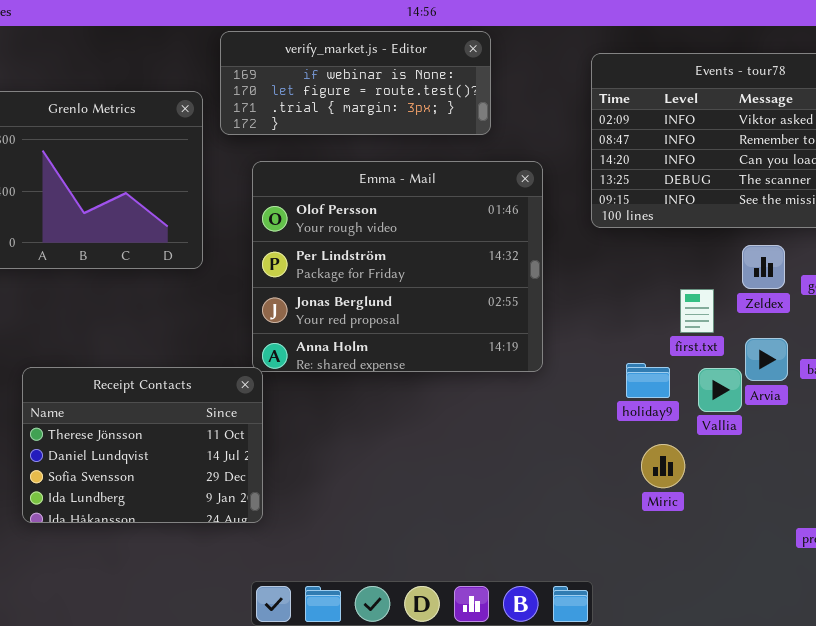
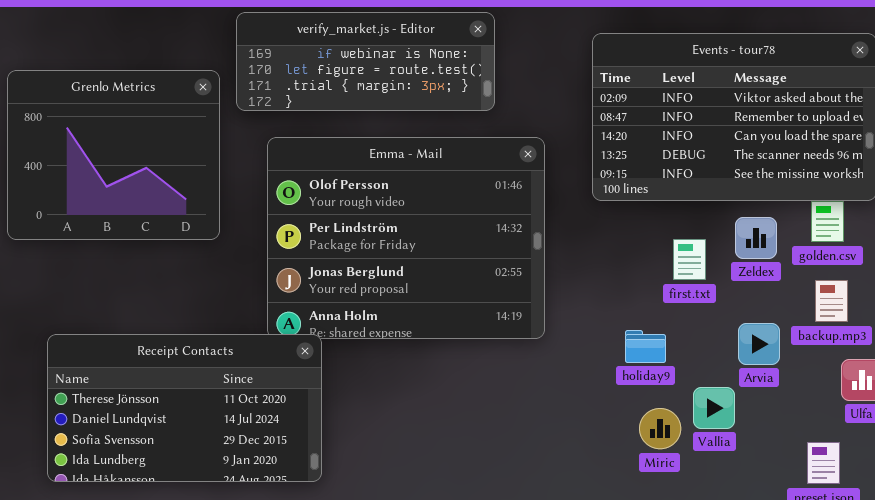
first.txt: [680,289,714,333] -> [673,239,706,280], moved
Arvia: [745,338,788,381] -> [738,323,780,365], moved
Receipt Contacts: [22,367,263,523] -> [47,334,322,482], resized
Vallia: [698,368,742,412] -> [693,387,735,429], moved

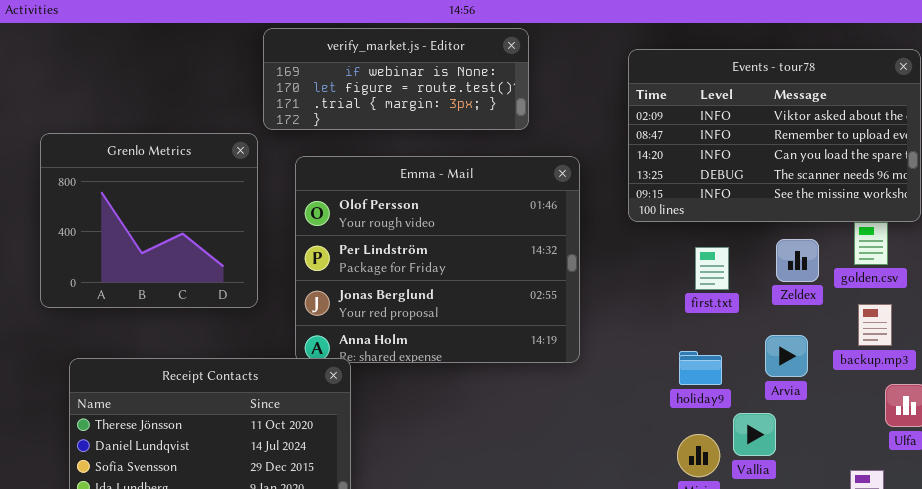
Grenlo Metrics: [7,70,220,240] -> [40,133,258,308], moved
first.txt: [673,239,706,280] -> [695,247,729,290], moved
Arvia: [738,323,780,365] -> [765,335,808,377], moved
holiday9: [625,330,666,363] -> [679,351,722,385], moved

